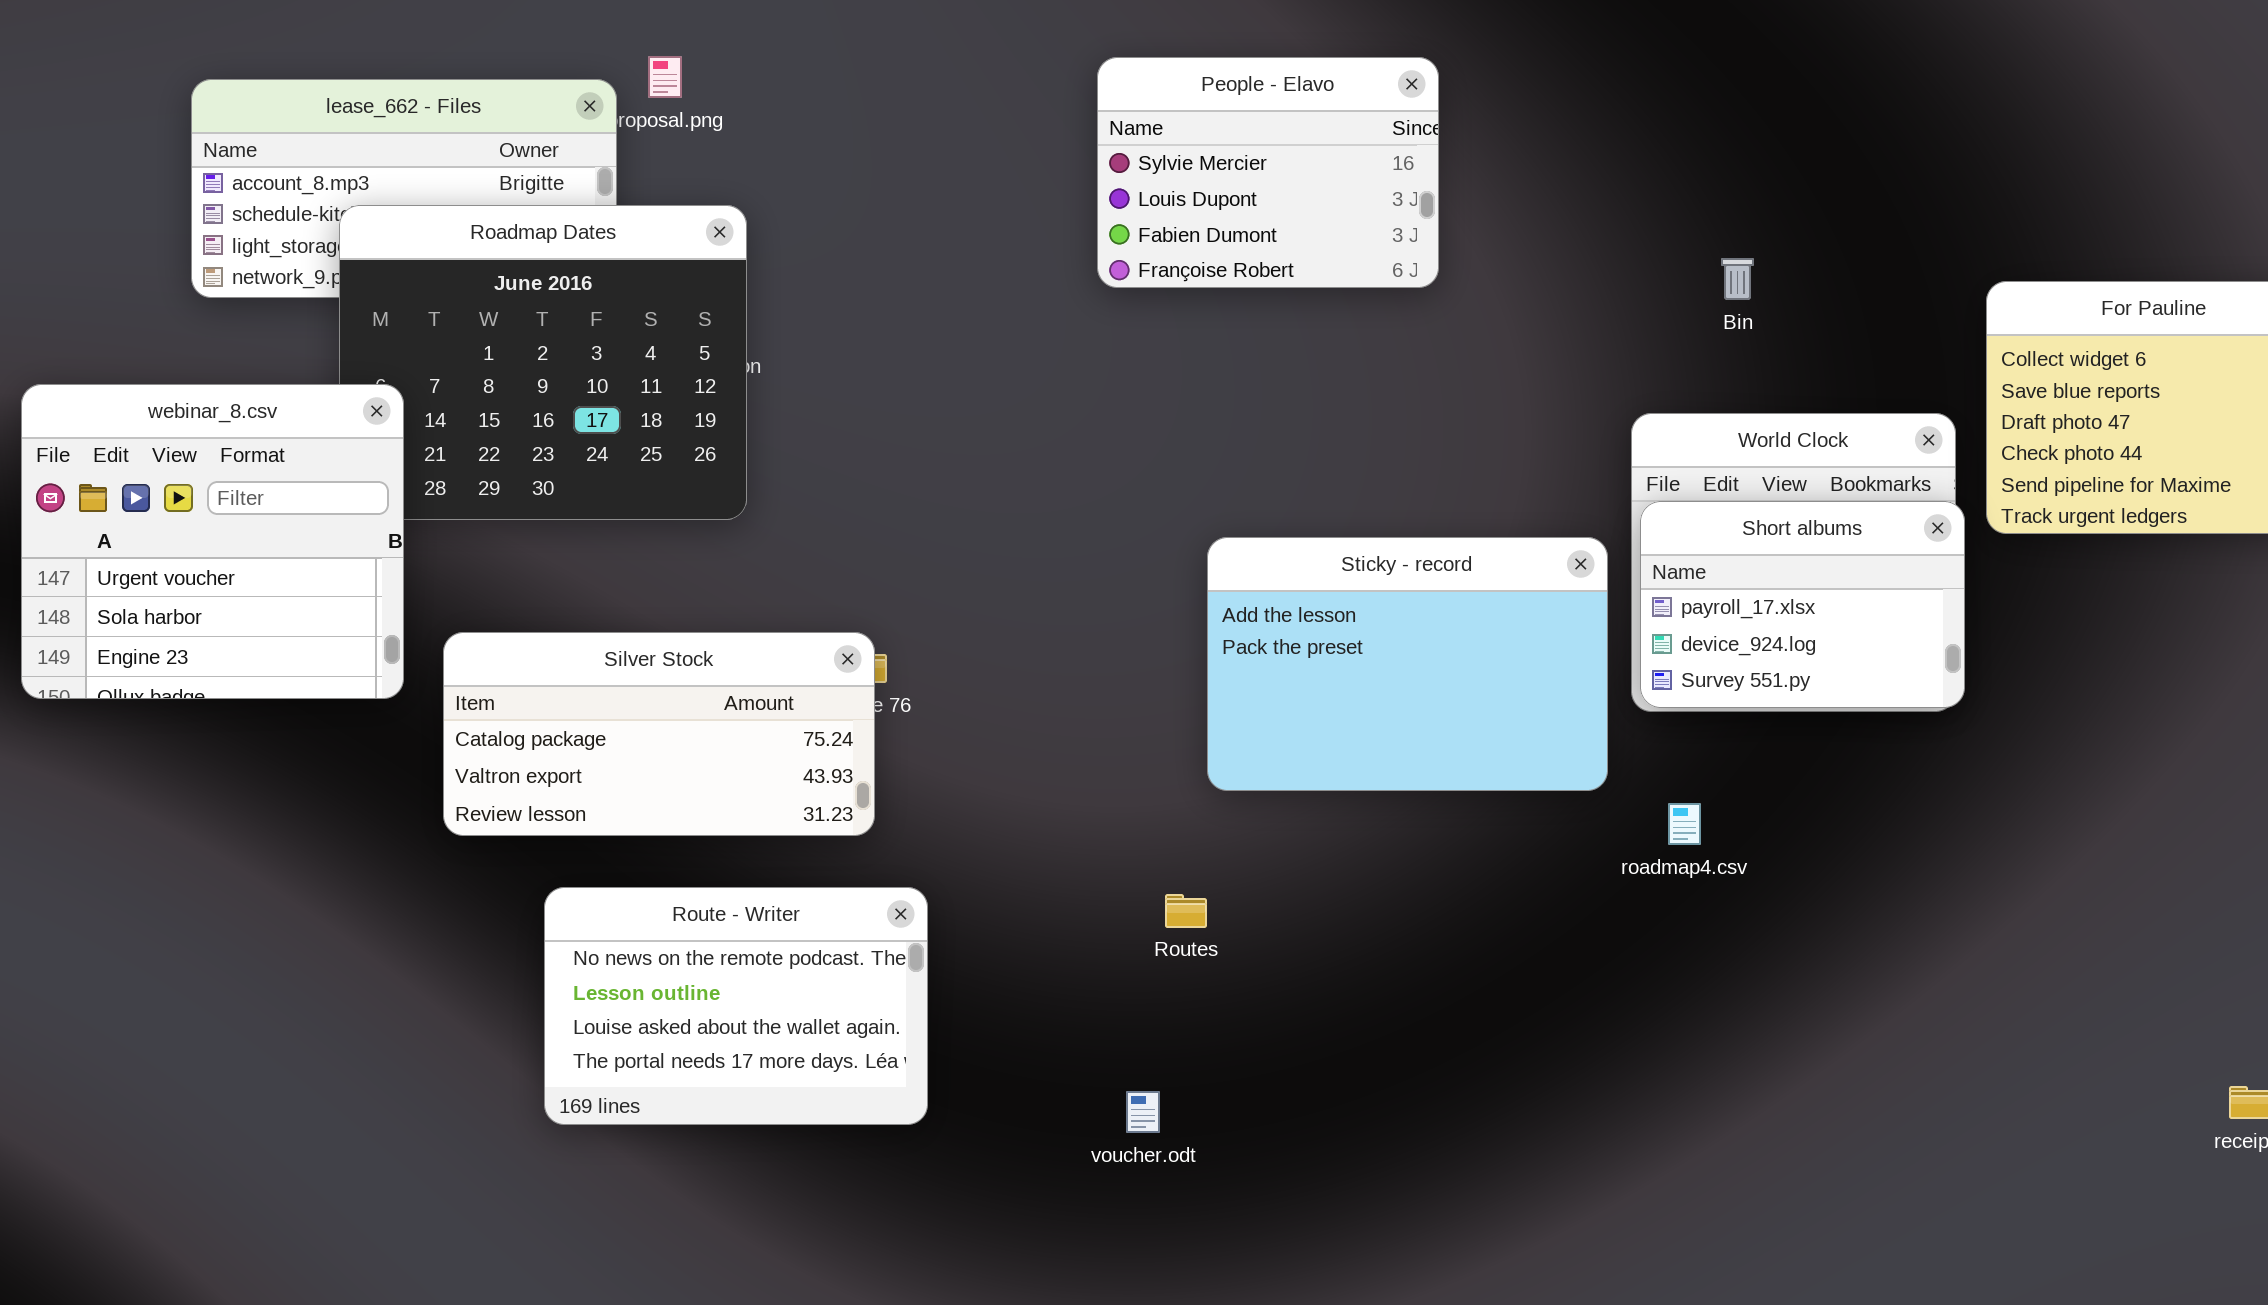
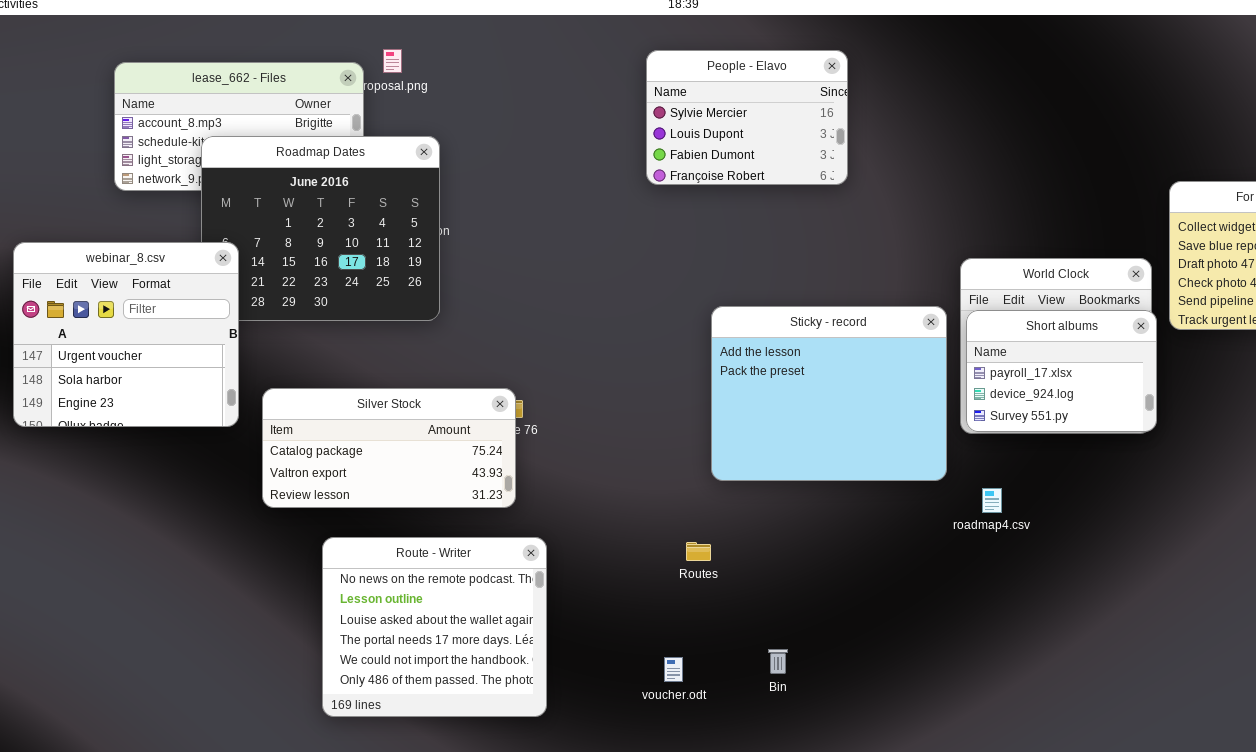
Bin: [1721,258,1754,300] -> [768,649,788,674], moved
Sticky - record: [1207,537,1608,791] -> [711,306,947,481], resized
Route - Writer: [544,887,928,1125] -> [322,537,547,717], resized

